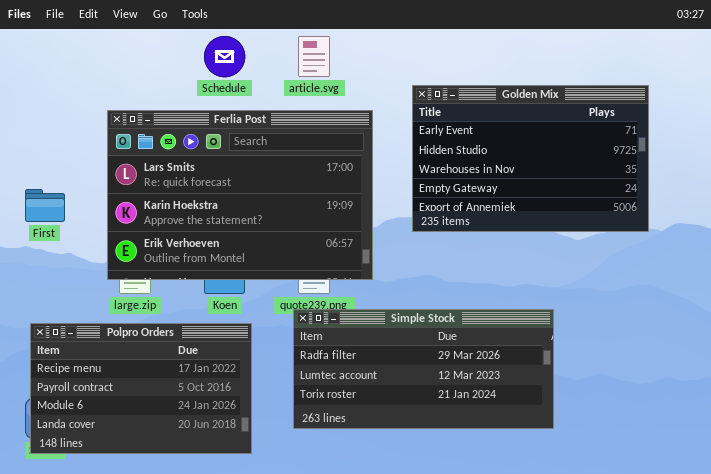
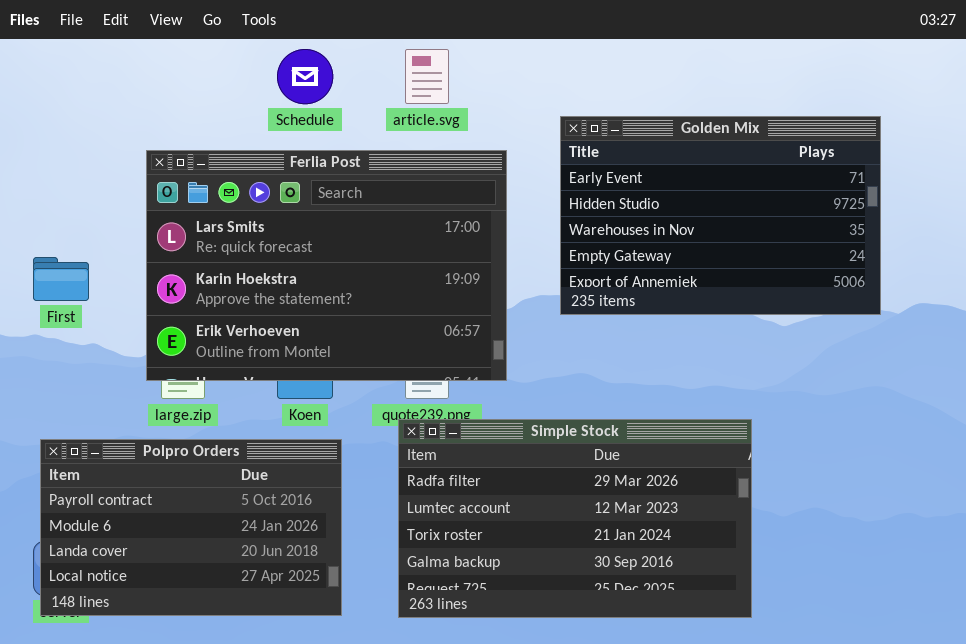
Simple Stock: [293,309,554,429] -> [398,419,752,618], resized
Polpro Orders: [30,323,252,454] -> [40,439,342,616], scrolled down 1 row

